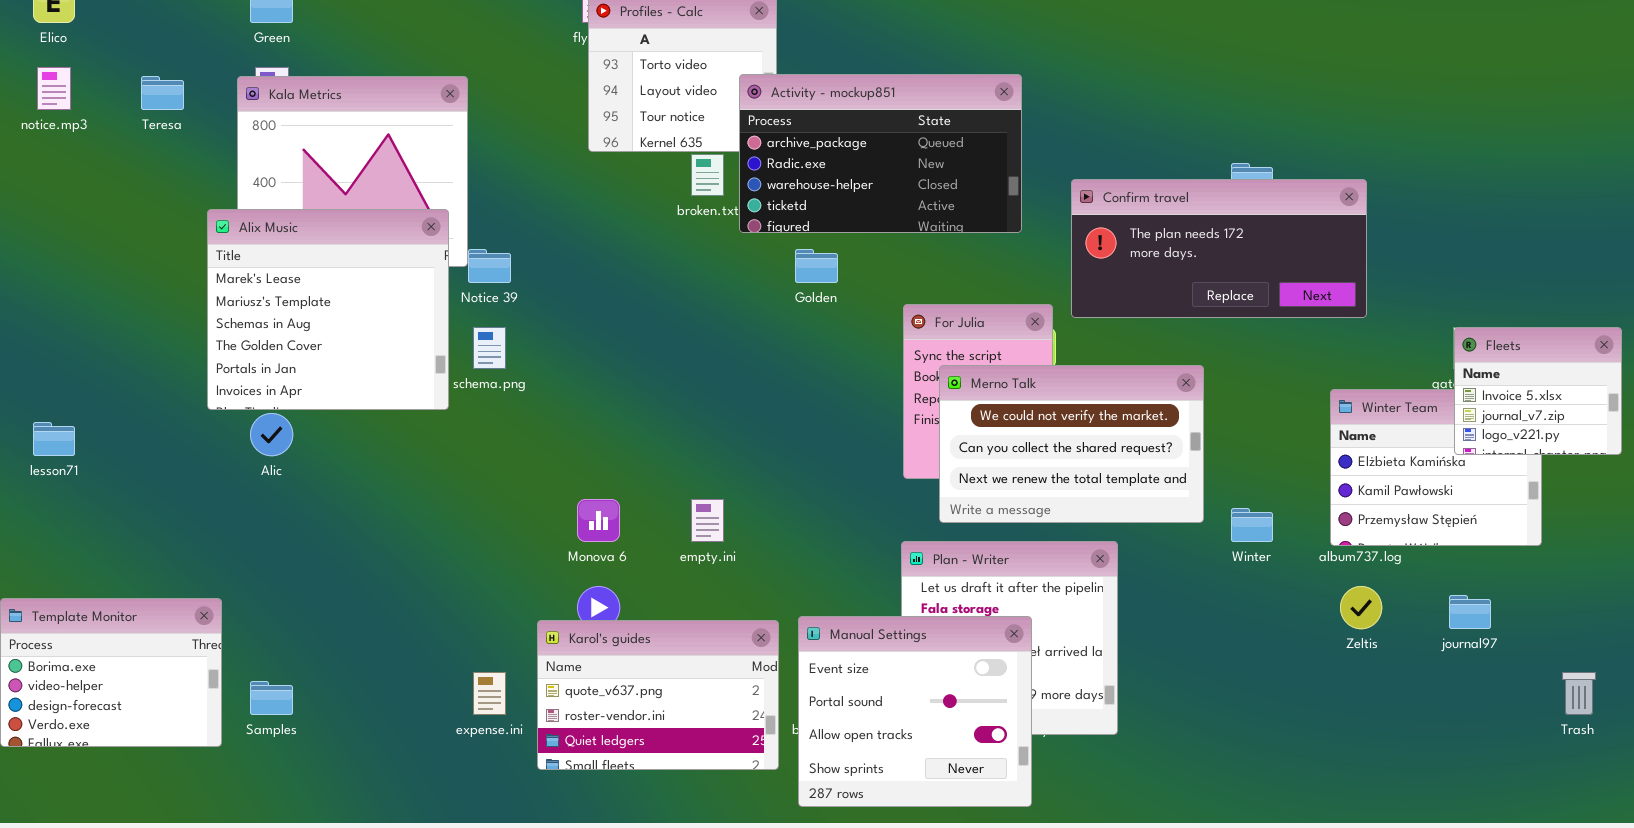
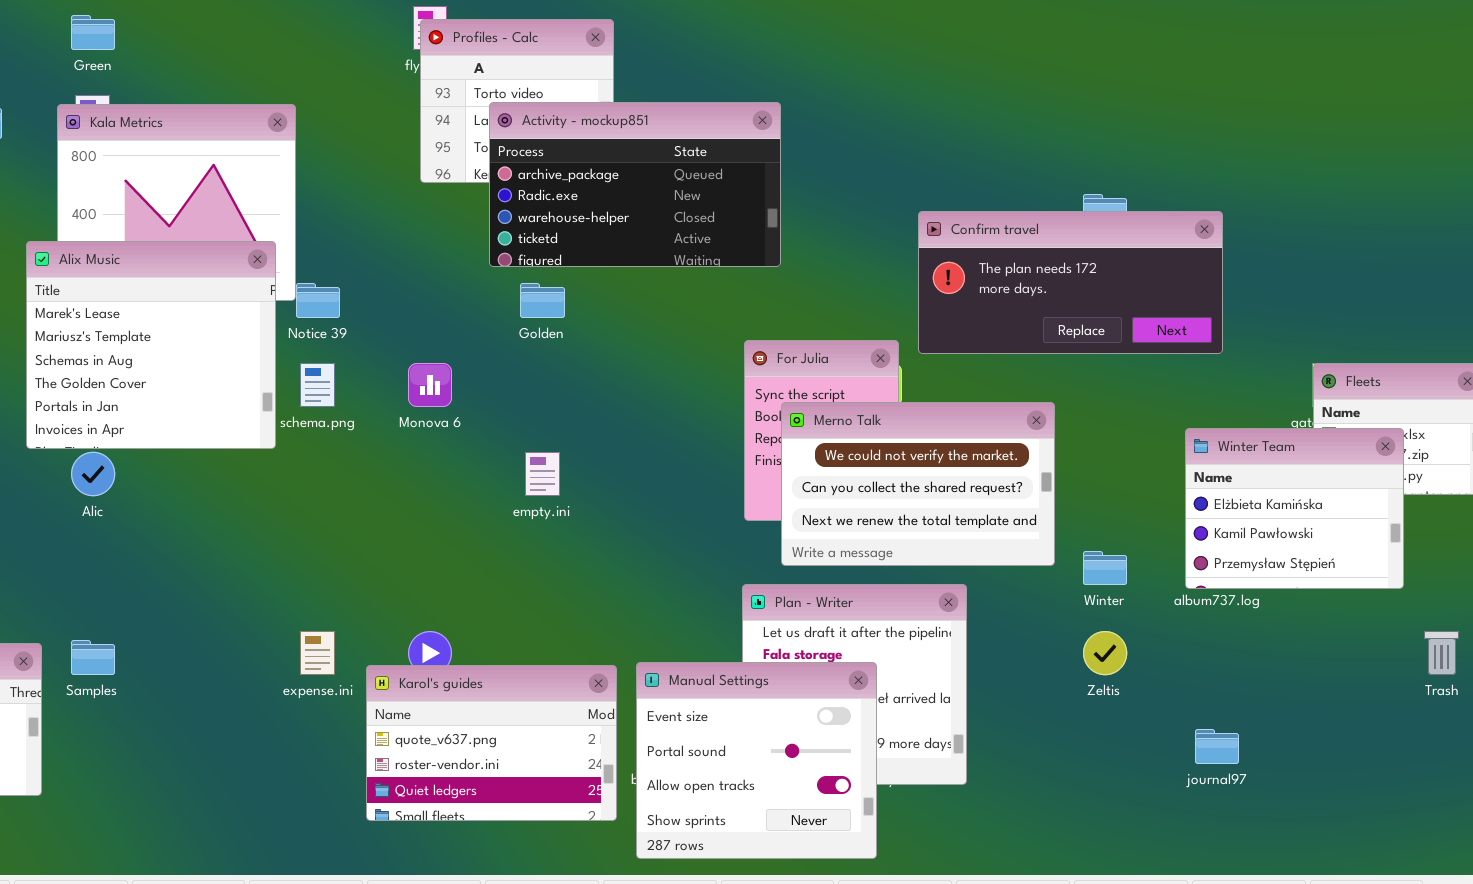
Activity - mockup851: [739,74,1022,233] -> [489,102,781,267], moved
Golden: [795,249,838,283] -> [520,283,565,318], moved
Winter Team: [1330,389,1542,546] -> [1185,428,1404,589], raised
Monova 6: [577,499,620,542] -> [408,363,452,407], moved
empty.ini: [691,499,724,542] -> [525,452,560,496], moved
Zeltis: [1340,586,1382,629] -> [1083,631,1127,675], moved
journal97: [1449,595,1491,629] -> [1195,729,1239,764], moved
expense.ini: [473,672,506,715] -> [300,631,335,675], moved
Trash: [1562,672,1596,715] -> [1424,631,1459,675], moved
Samples: [250,681,293,715] -> [71,640,115,675], moved

